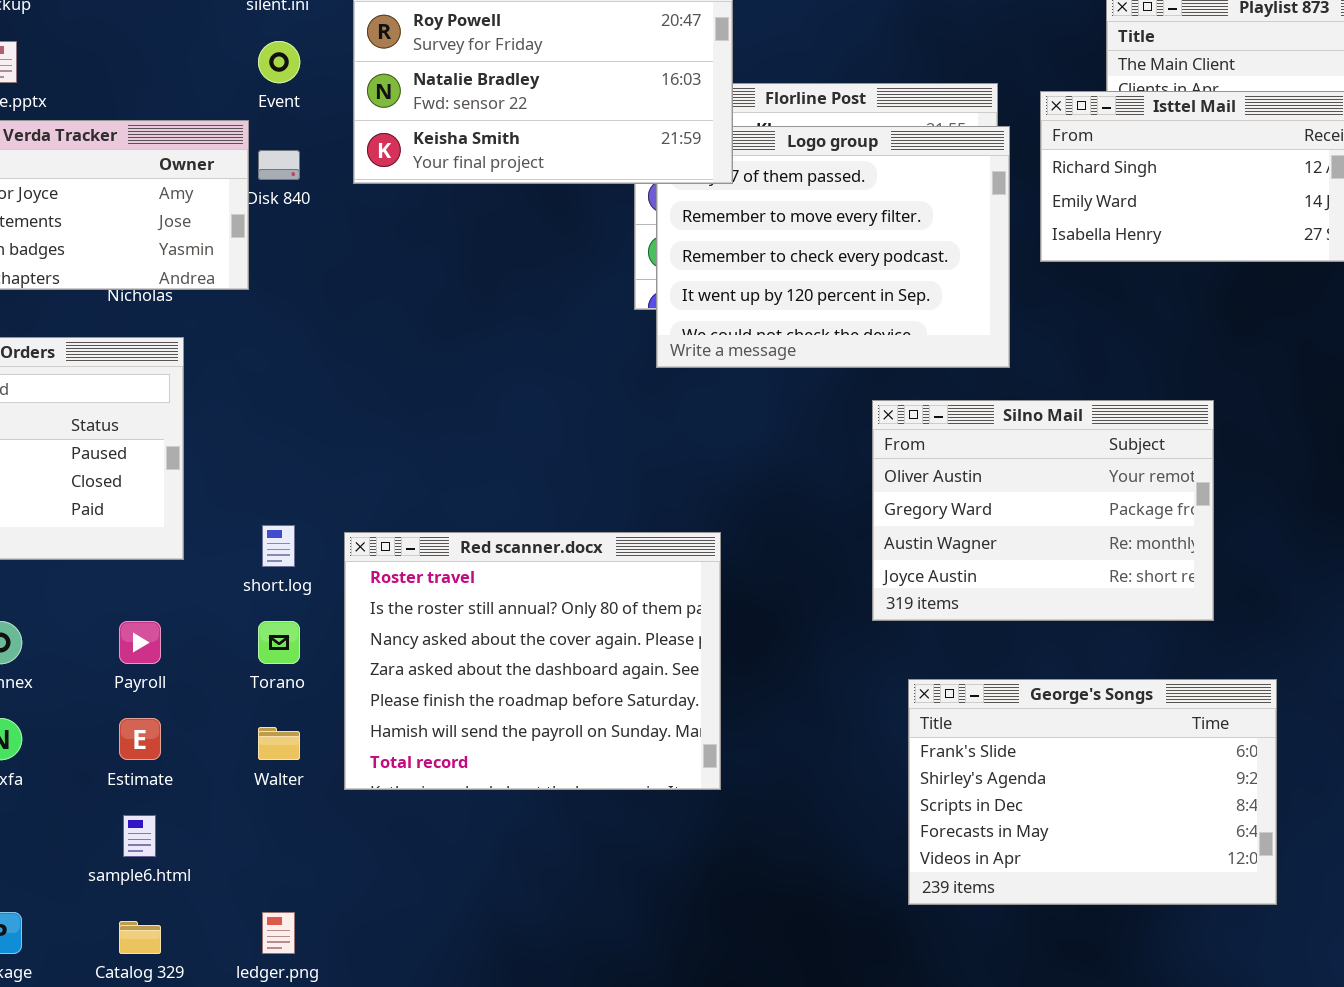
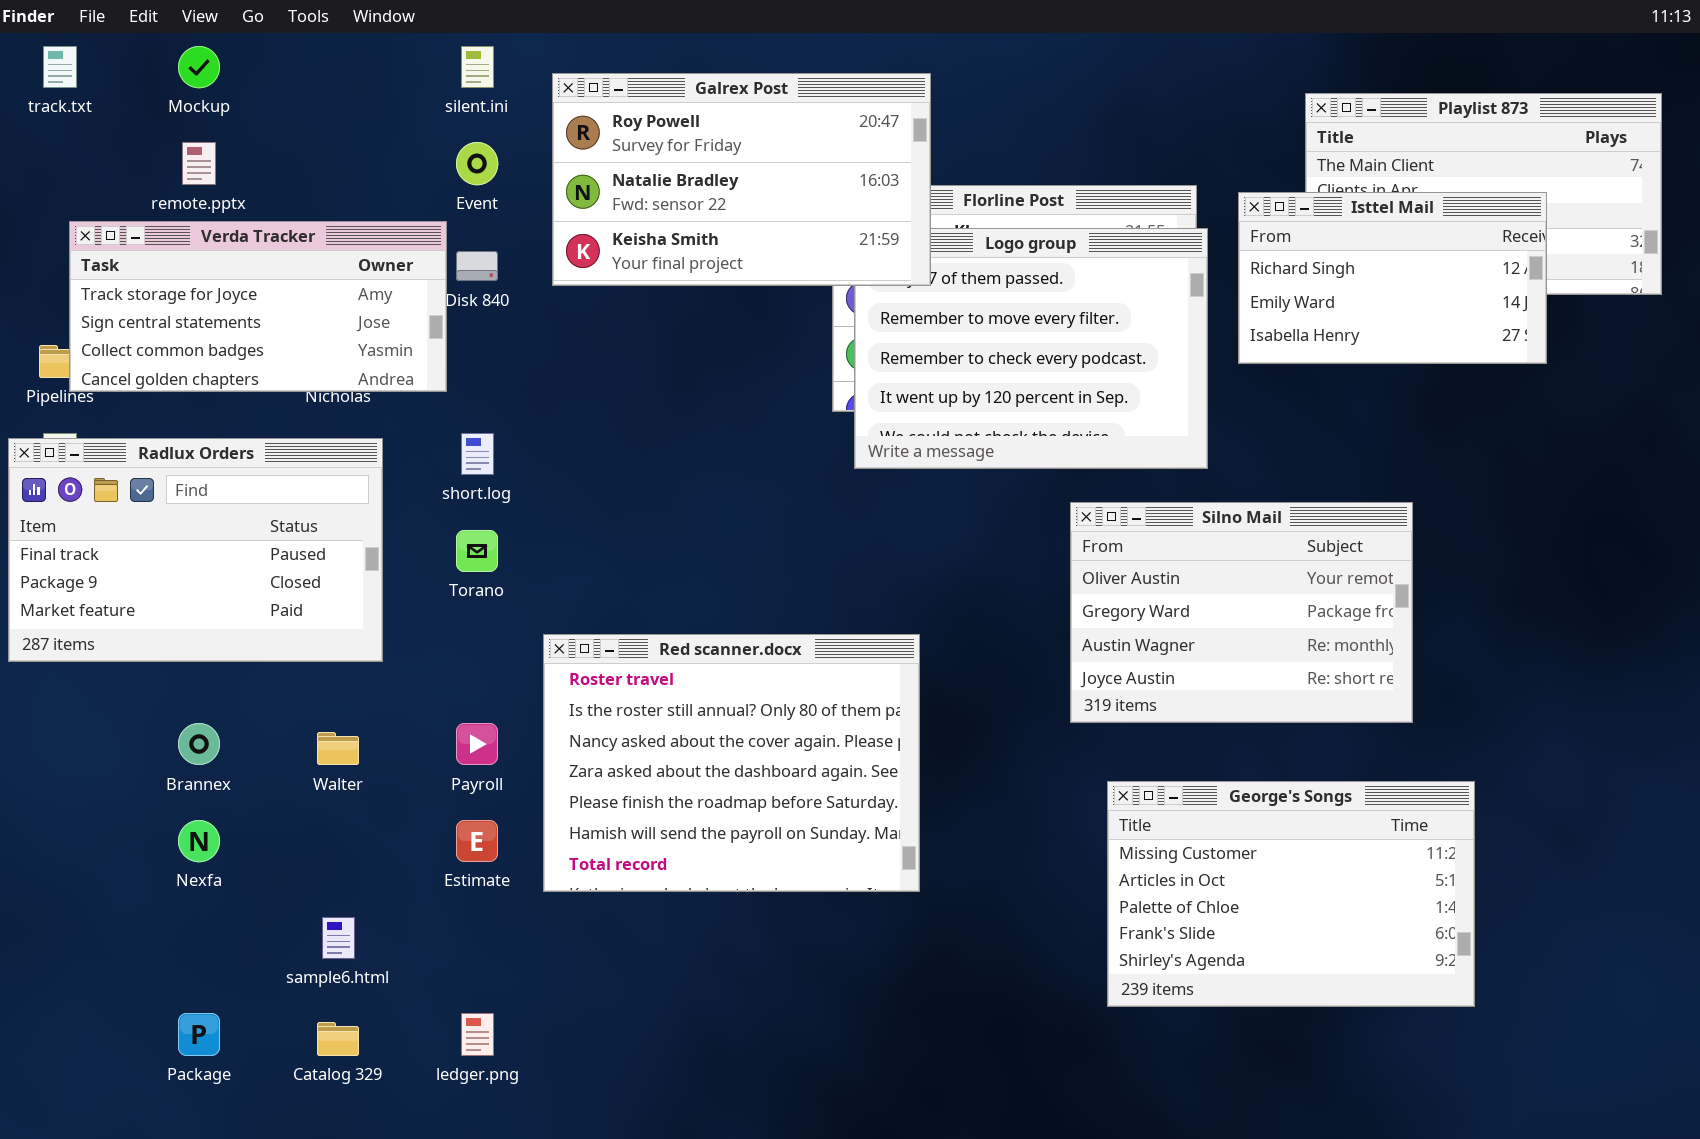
short.log: [262,525,295,567] -> [461,433,494,475], moved
Payroll: [119,621,161,664] -> [456,723,498,765], moved
Torano: [258,621,300,664] -> [456,530,498,572], moved
George's Songs: [908,679,1277,905] -> [1107,781,1475,1007], scrolled up 3 rows
Estimate: [119,718,161,760] -> [456,820,498,862], moved
Walter: [258,727,300,760] -> [317,732,359,765], moved

